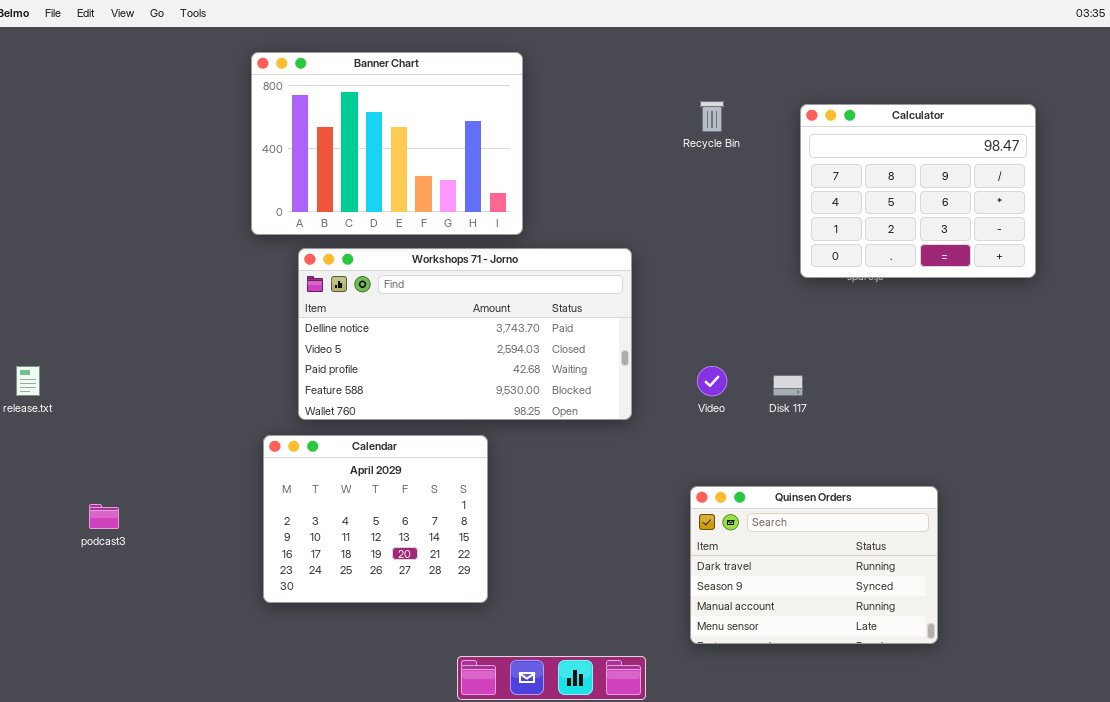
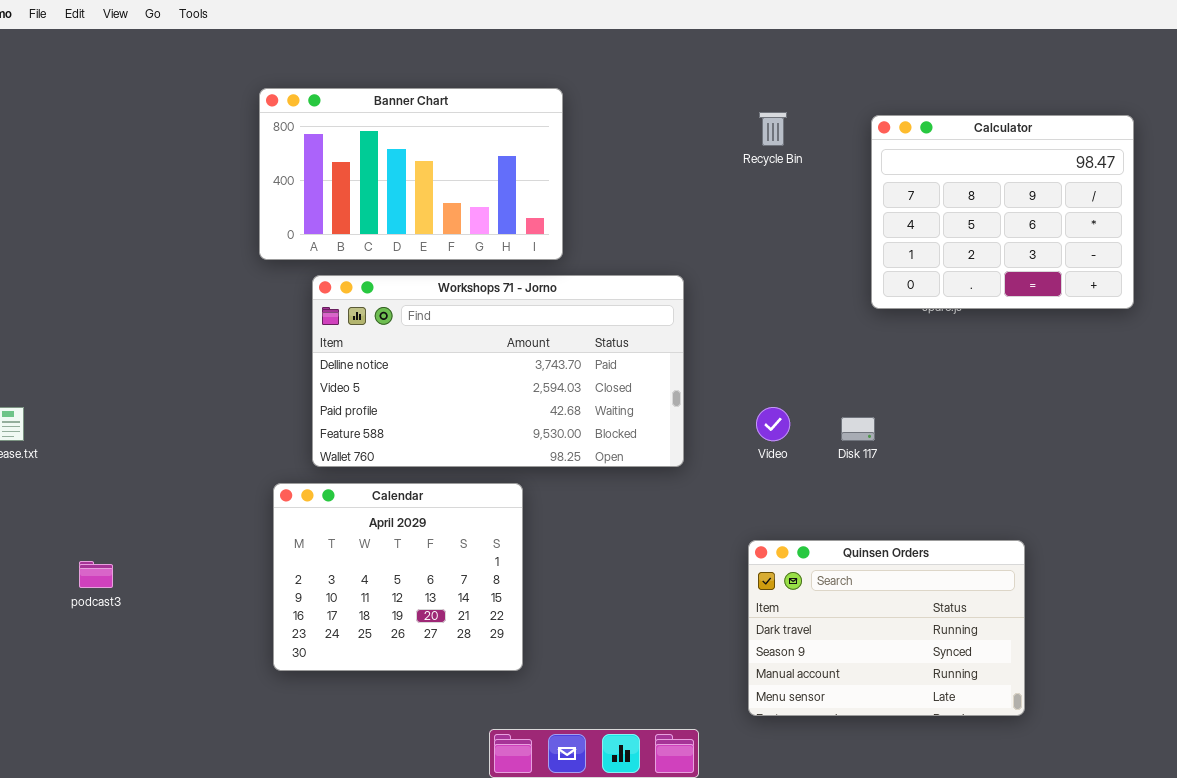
Banner Chart: [251,52,523,235] -> [259,88,563,260], resized

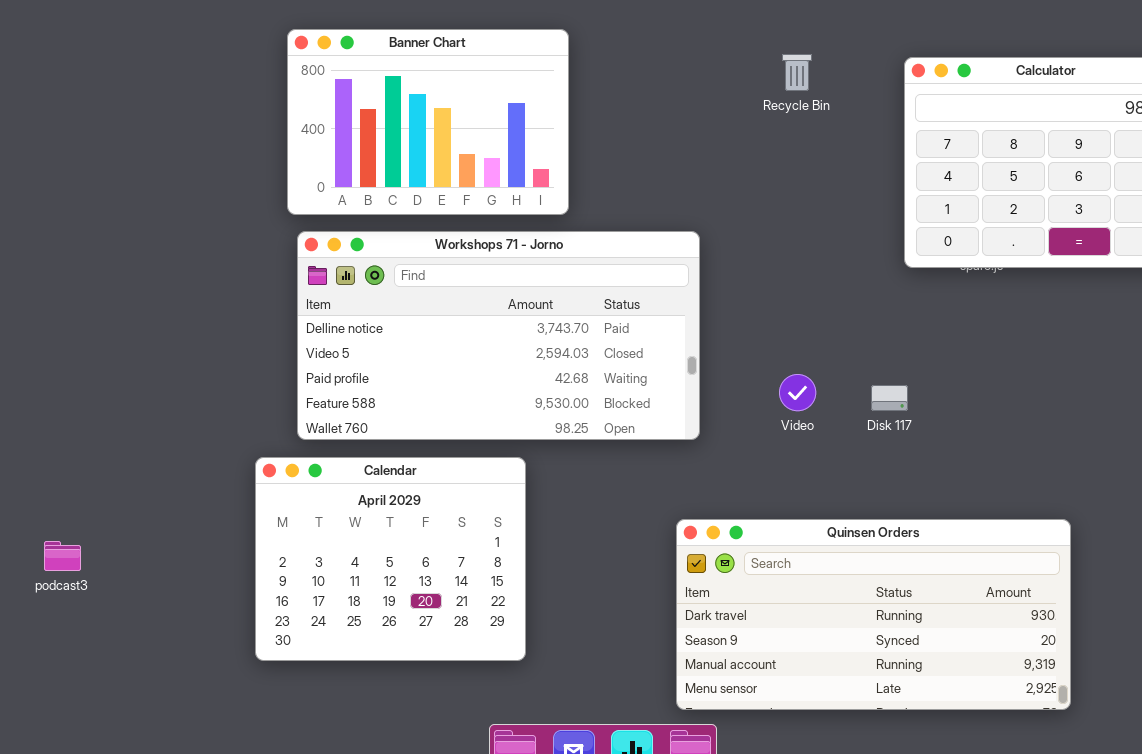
Banner Chart: [259,88,563,260] -> [287,29,569,215], resized
Quinsen Orders: [748,540,1025,716] -> [676,519,1071,710], resized

